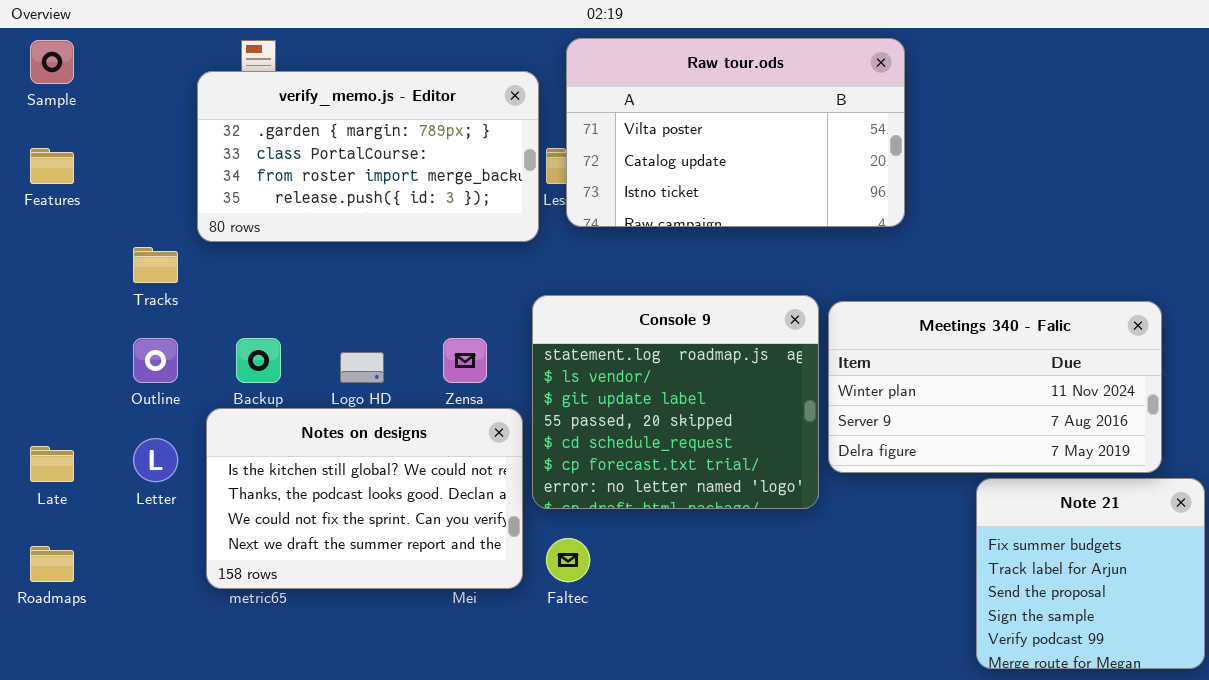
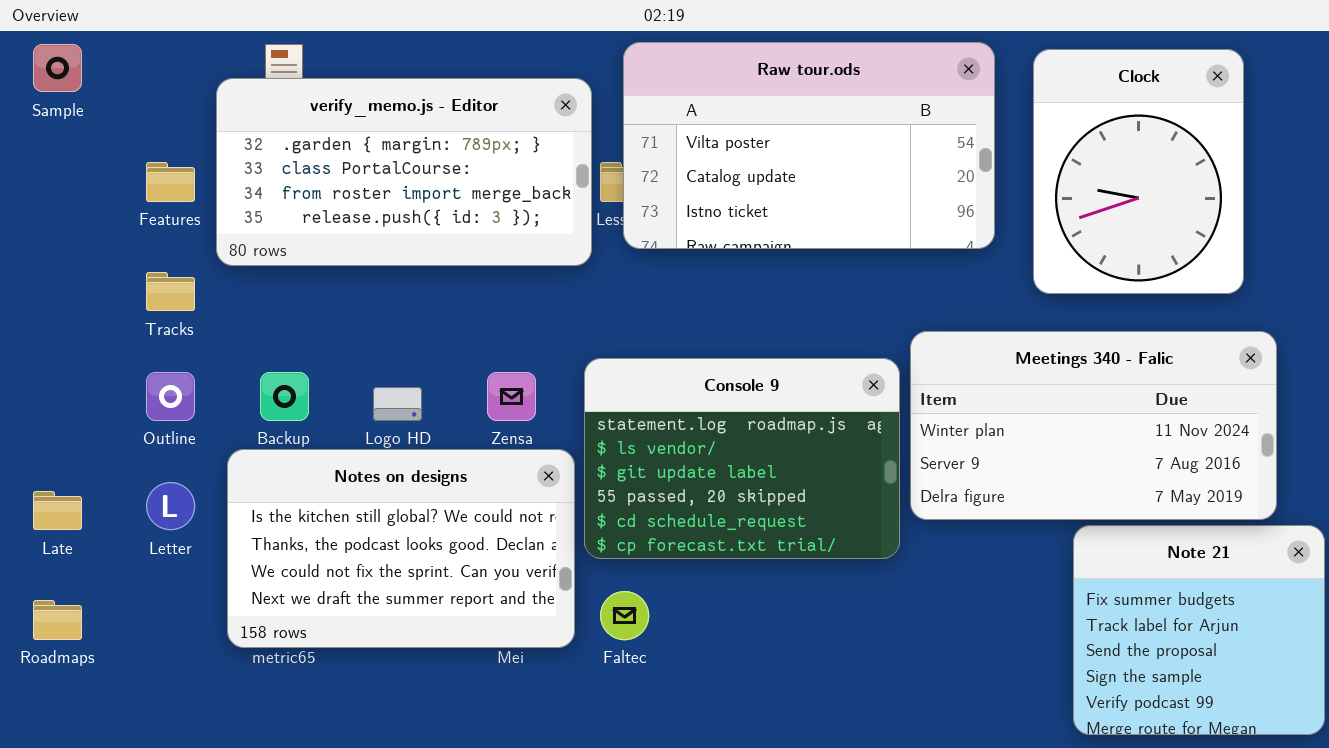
Clock: none -> [1033,49,1244,294], opened
Features: [30,148,74,184] -> [146,162,195,202], moved
Console 9: [532,295,819,509] -> [584,358,900,559], resized

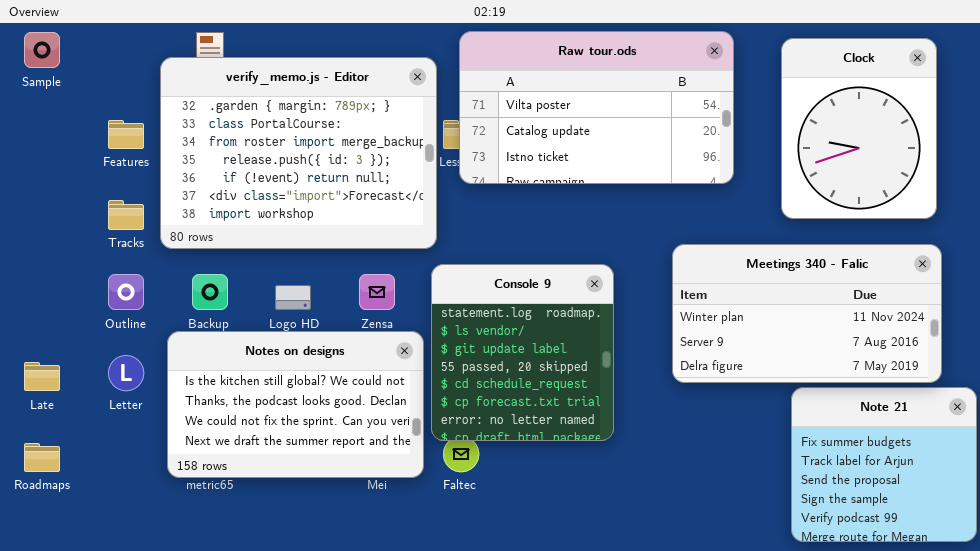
Clock: [1033,49,1244,294] -> [781,38,937,219], moved
verify_memo.js - Editor: [216,78,592,266] -> [160,57,437,249], resized
Console 9: [584,358,900,559] -> [431,264,614,441], resized

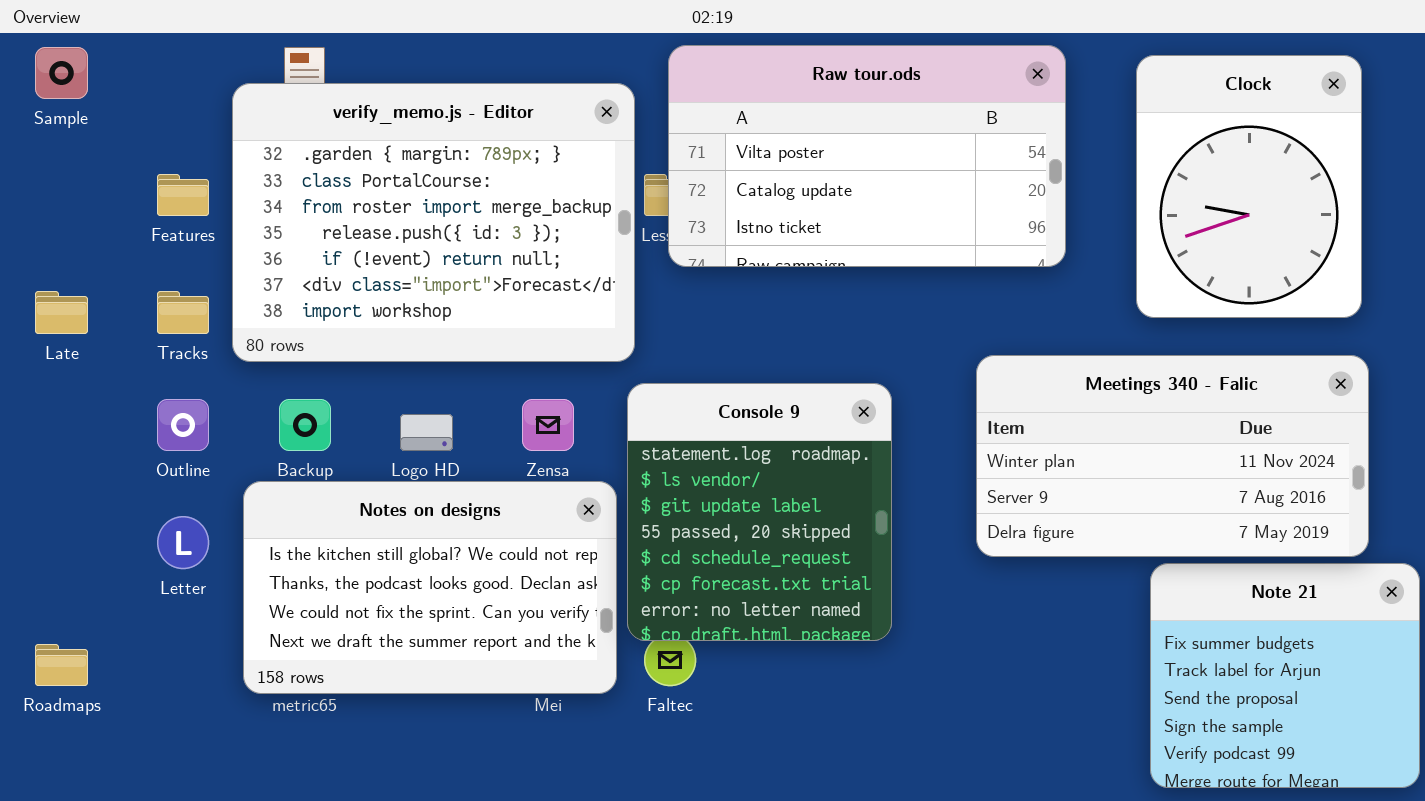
Late: [24,362,60,391] -> [35,291,88,334], moved

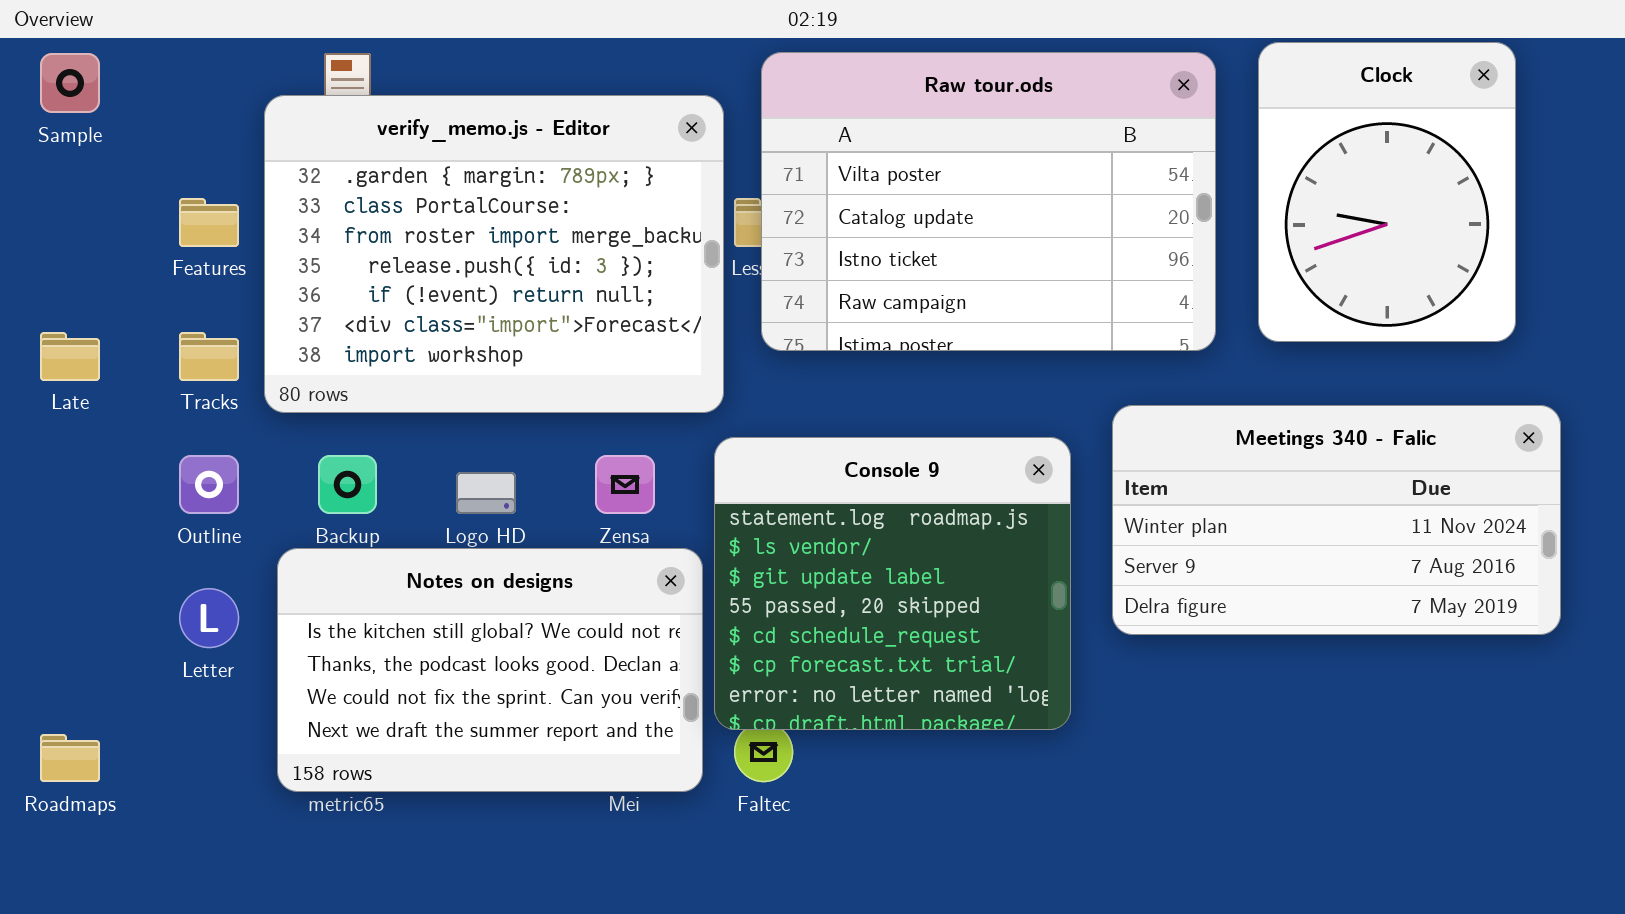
Raw tour.ods: [668,45,1066,267] -> [761,52,1216,351], resized
Clock: [1136,55,1362,318] -> [1258,42,1516,342], moved
Console 9: [627,383,892,641] -> [714,437,1071,730], resized
Note 21: [1150,563,1420,788] -> none, closed

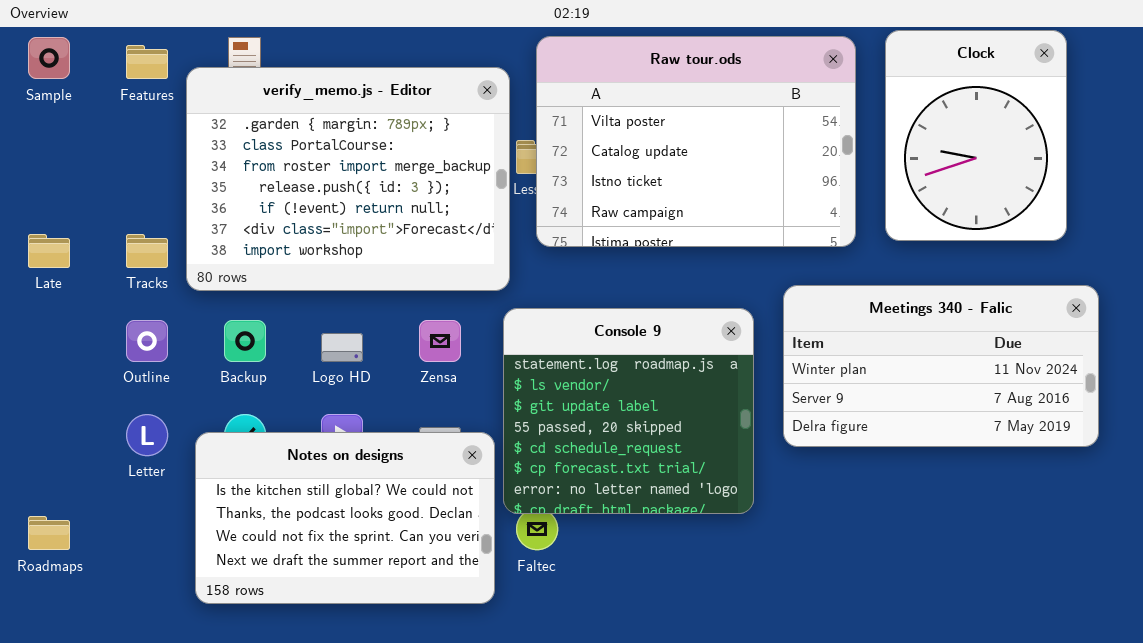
Features: [179,198,239,247] -> [126,45,168,79], moved
Notes on designs: [277,548,703,792] -> [195,432,495,604], moved

